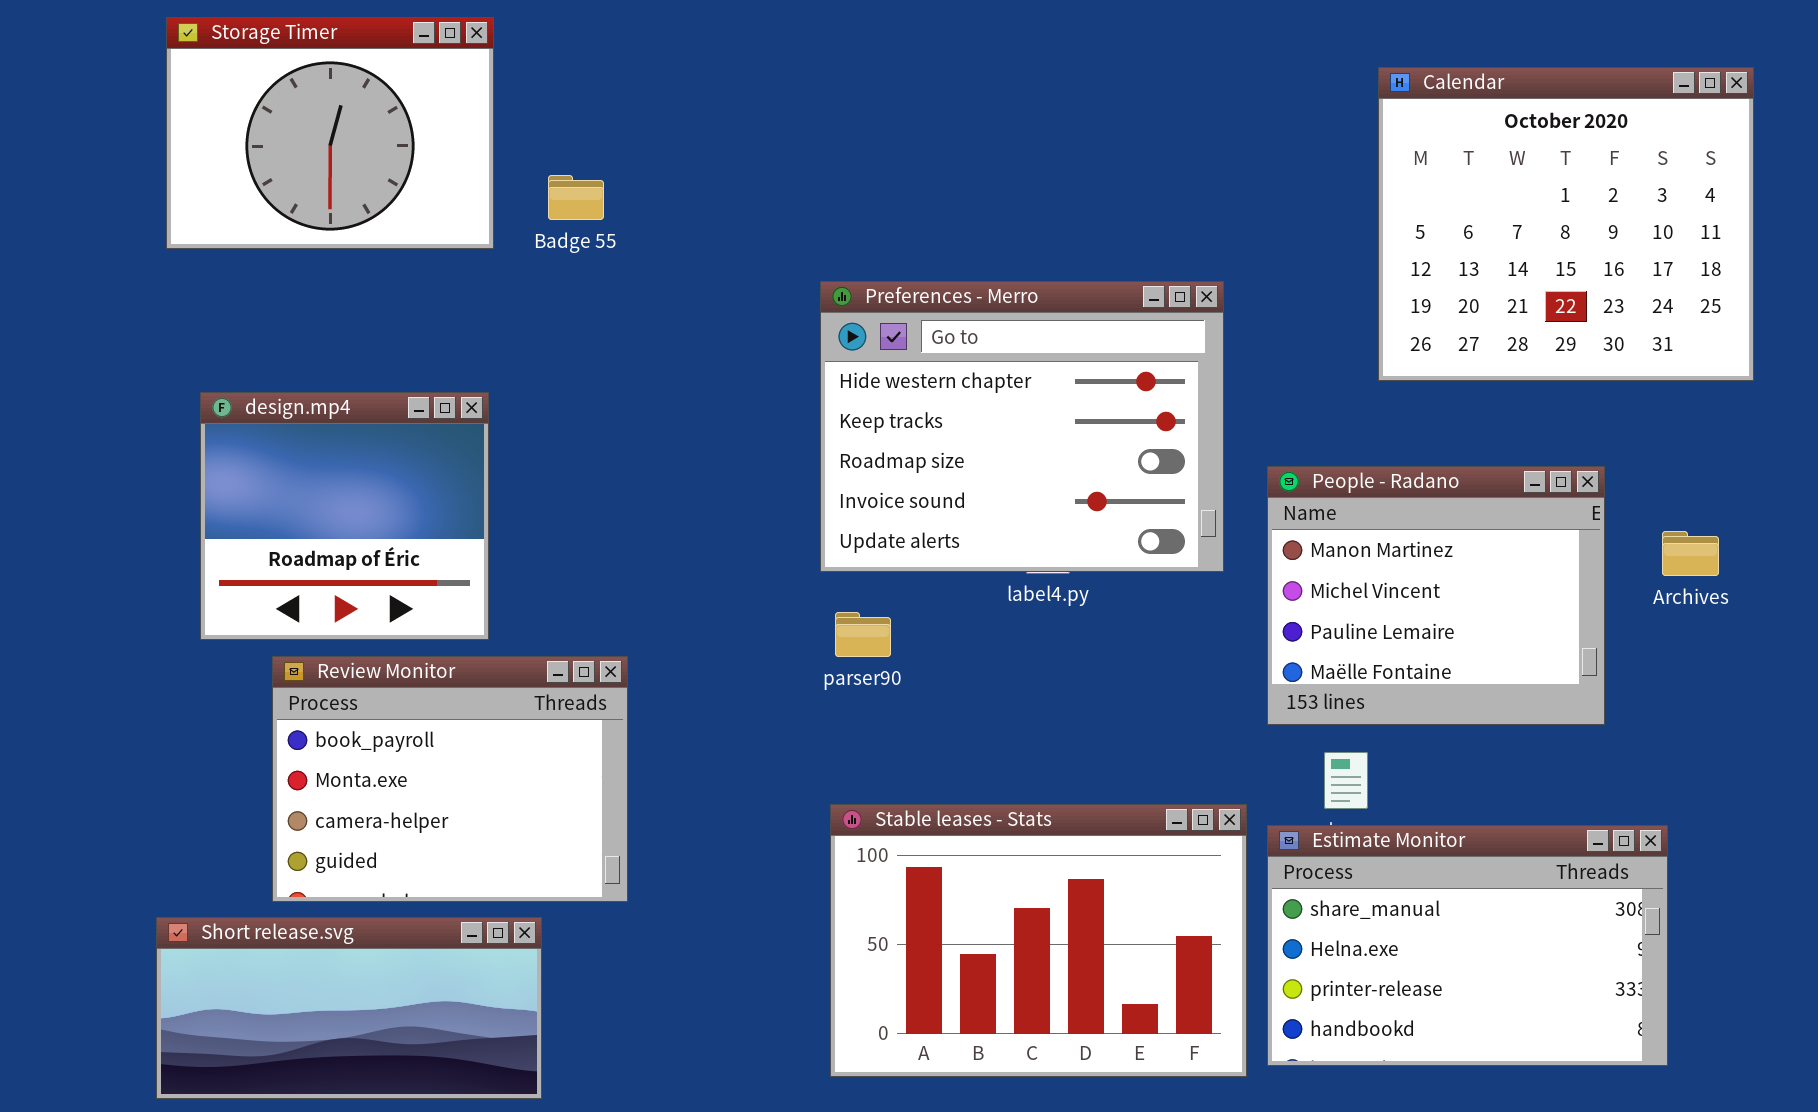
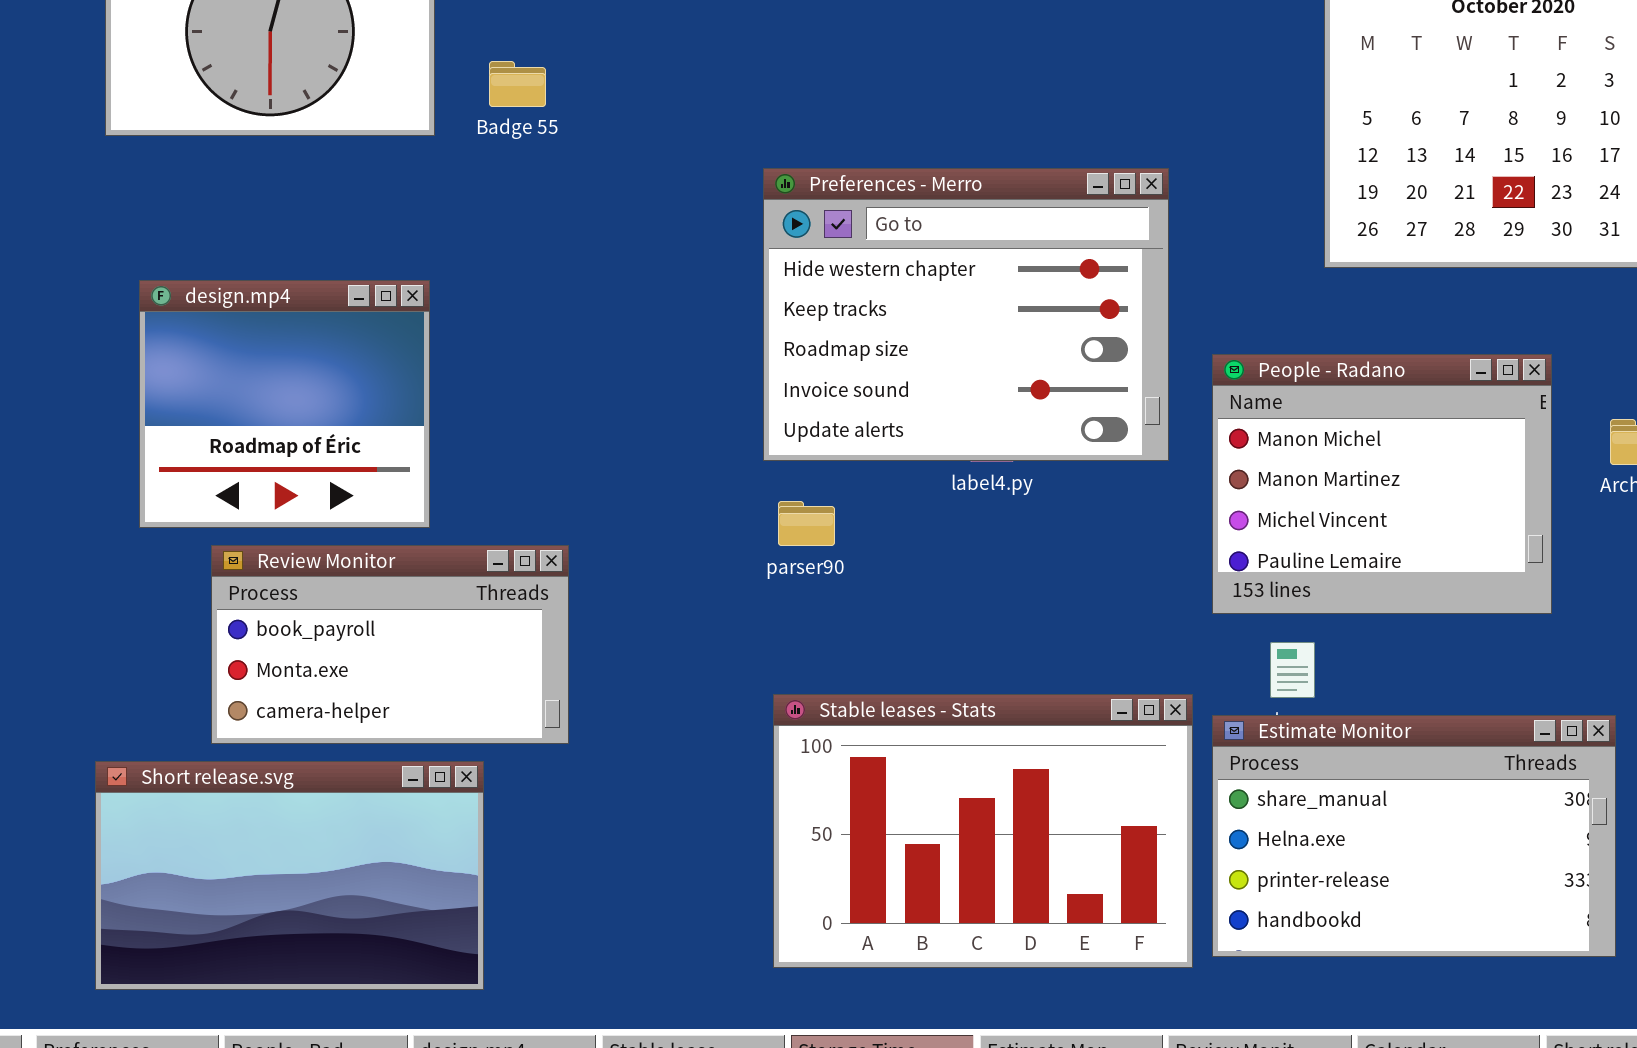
People - Radano: [1267,466,1605,725] -> [1212,354,1552,614], scrolled up 1 row
Review Monitor: [272,656,628,902] -> [211,545,569,744], resized
Short release.svg: [156,917,542,1099] -> [95,761,484,990], resized

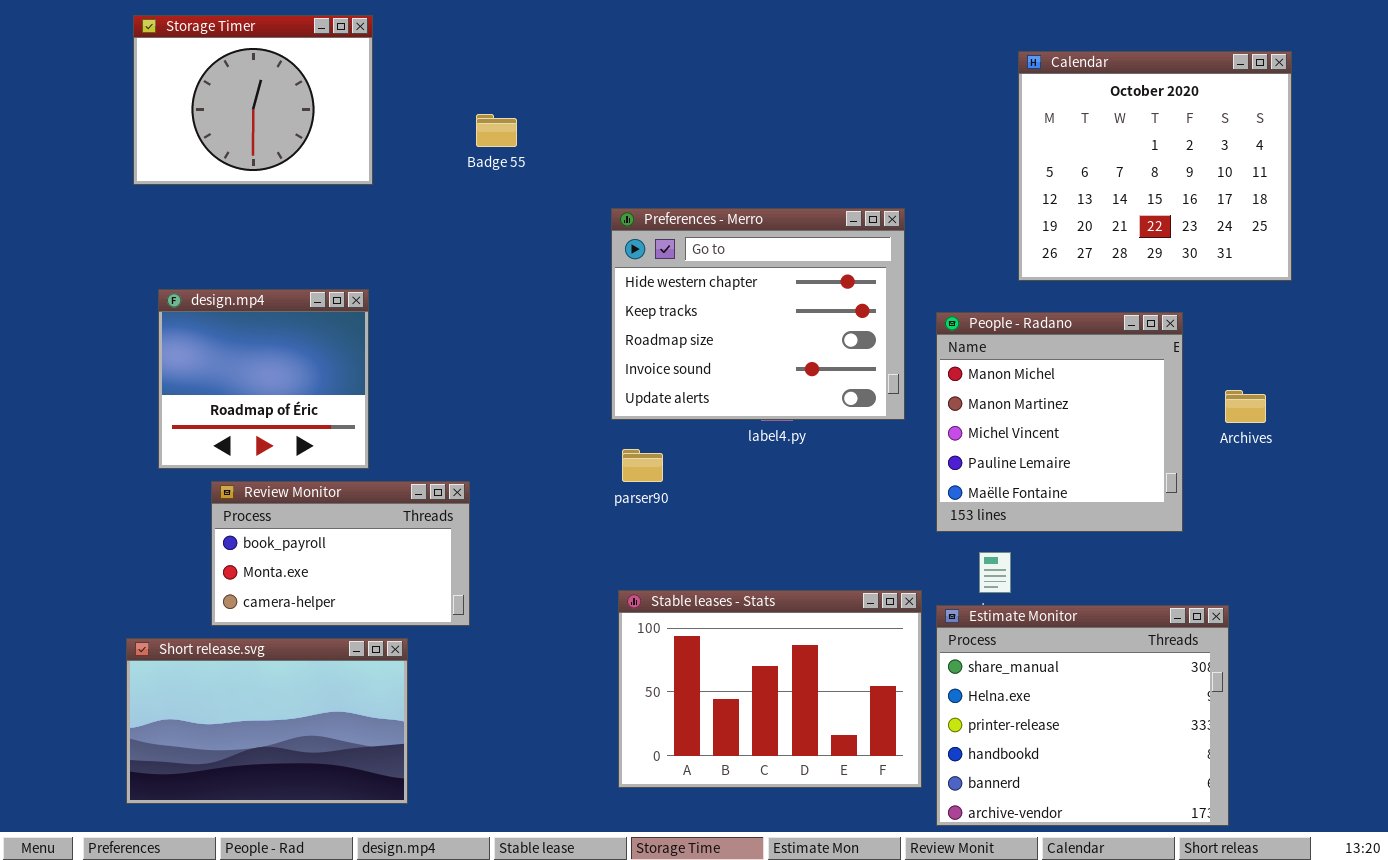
Badge 55: [489,61,546,107] -> [476,114,517,147], moved
People - Radano: [1212,354,1552,614] -> [936,312,1183,532], resized
Estimate Monitor: [1212,715,1616,957] -> [936,605,1229,826], resized

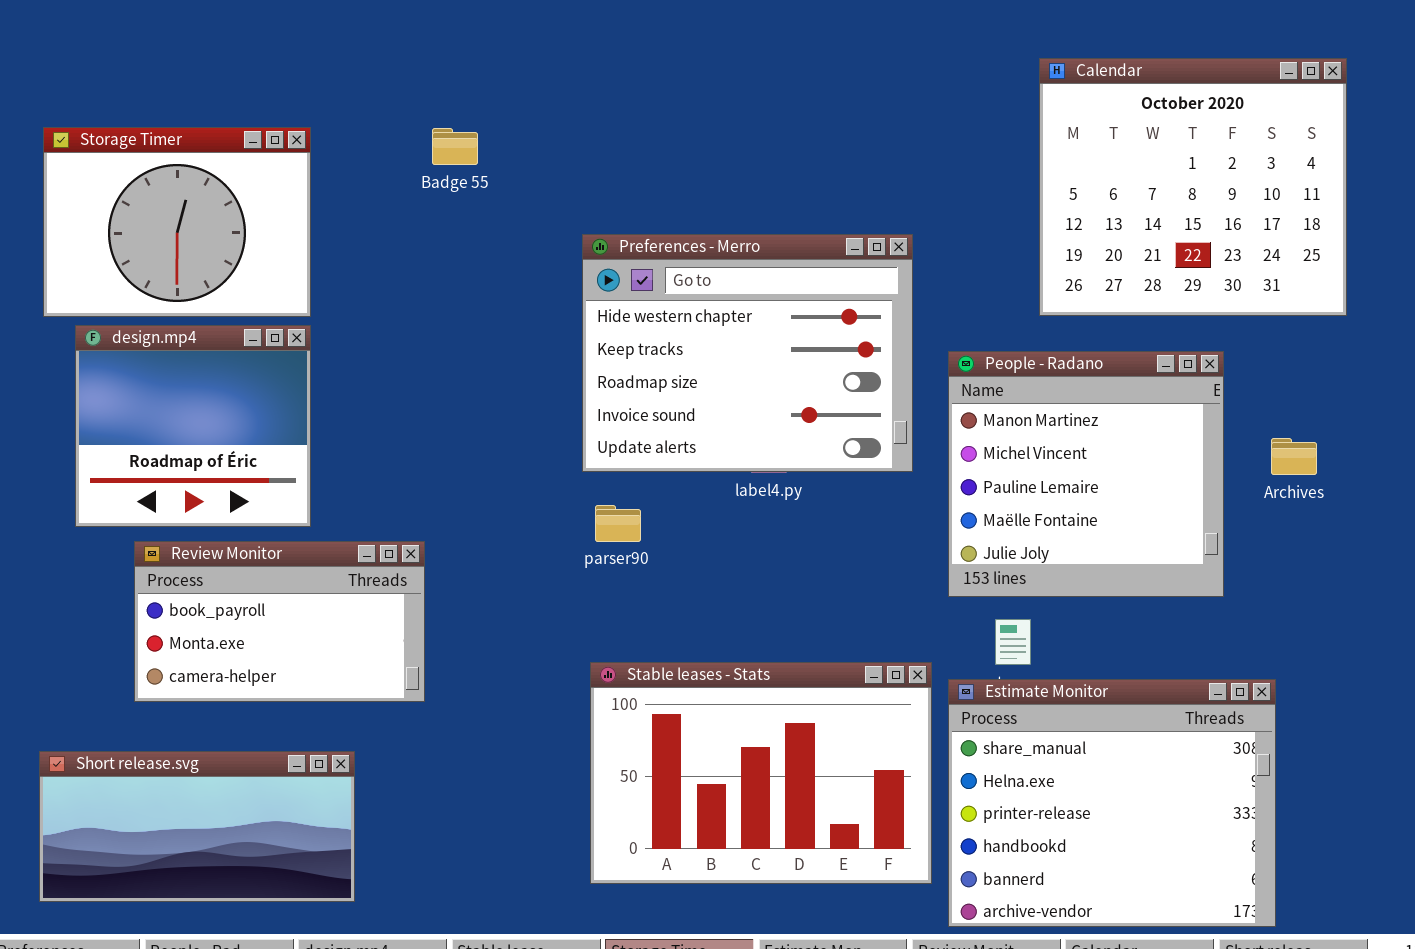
Storage Timer: [133,15,373,185] -> [43,127,311,317], moved
People - Radano: [936,312,1183,532] -> [948,351,1224,597], scrolled down 1 row
Short release.svg: [126,638,408,804] -> [39,751,355,902], resized

